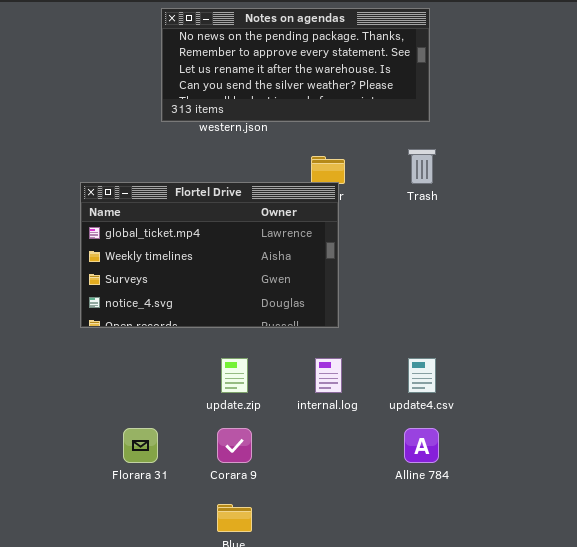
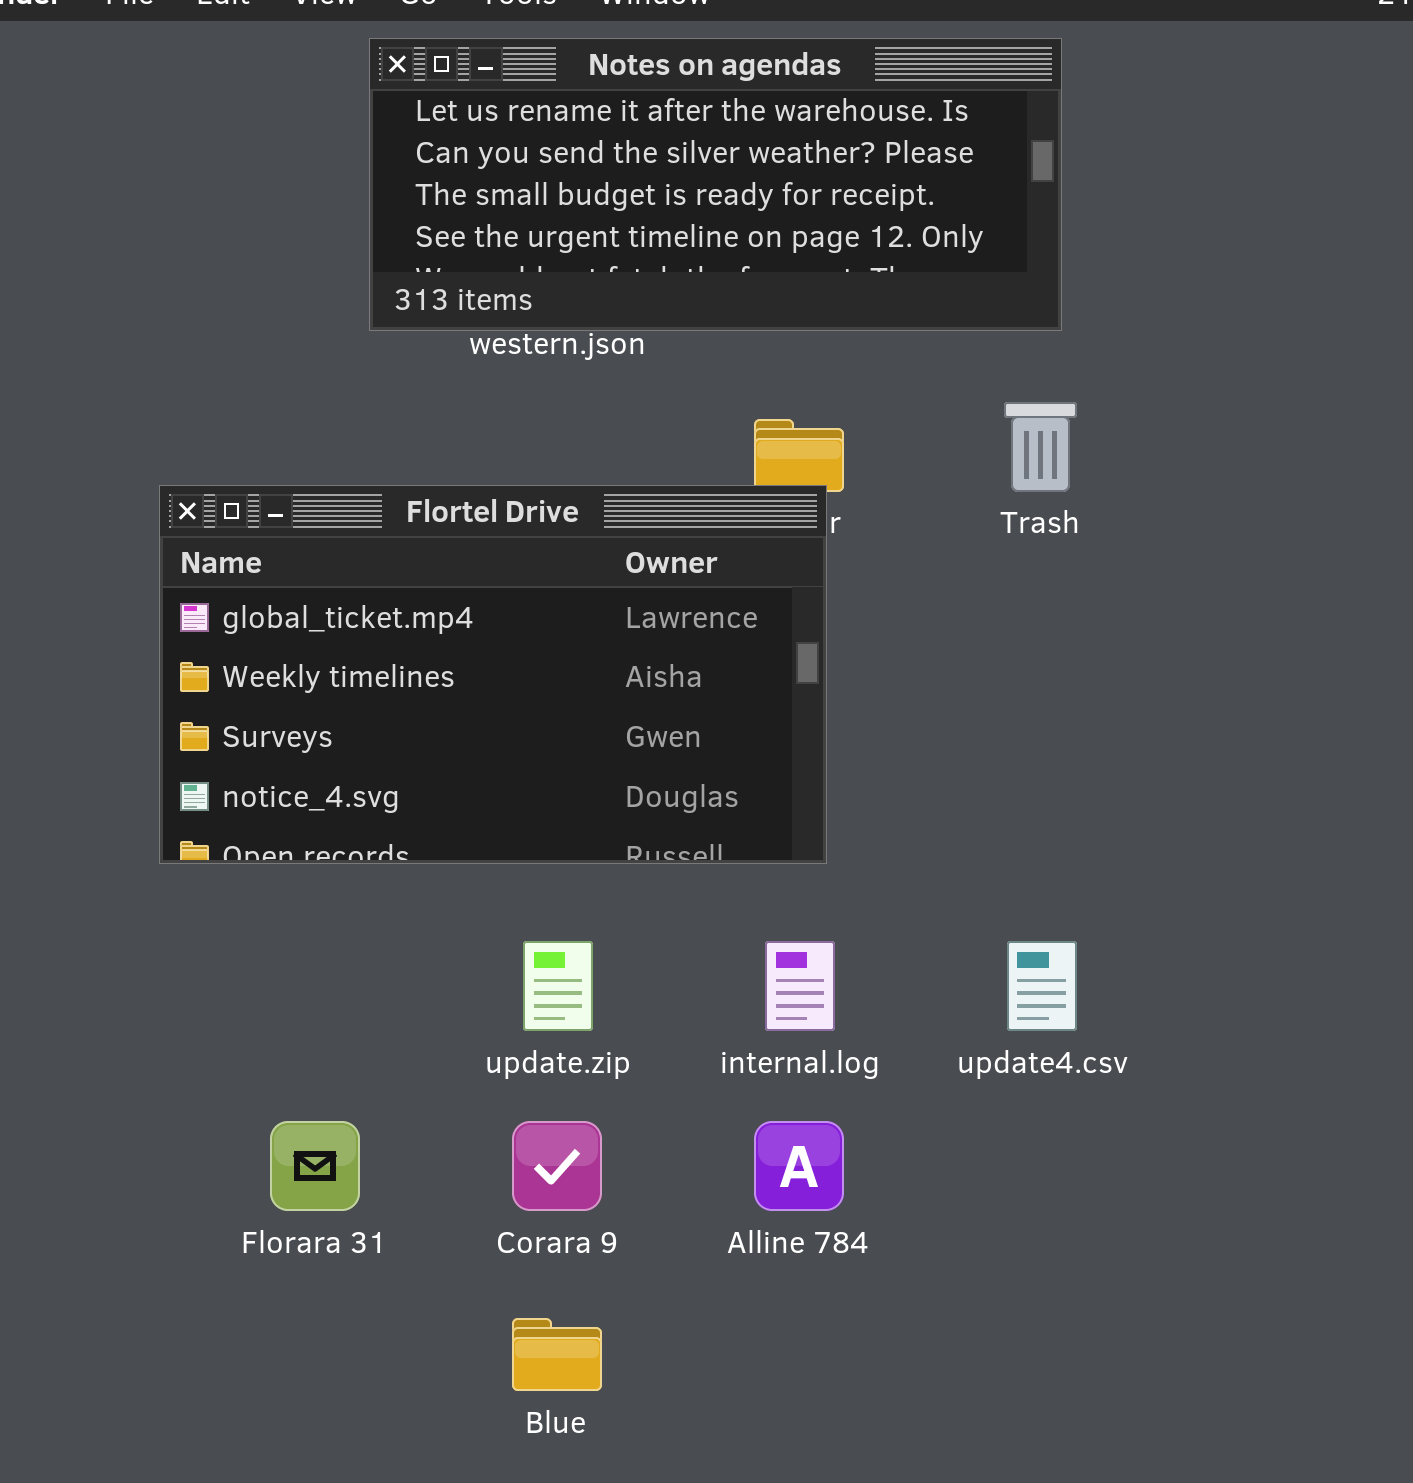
Notes on agendas: [161,8,430,122] -> [369,38,1062,331], scrolled down 2 rows
Alline 784: [404,428,439,463] -> [754,1121,844,1211], moved

